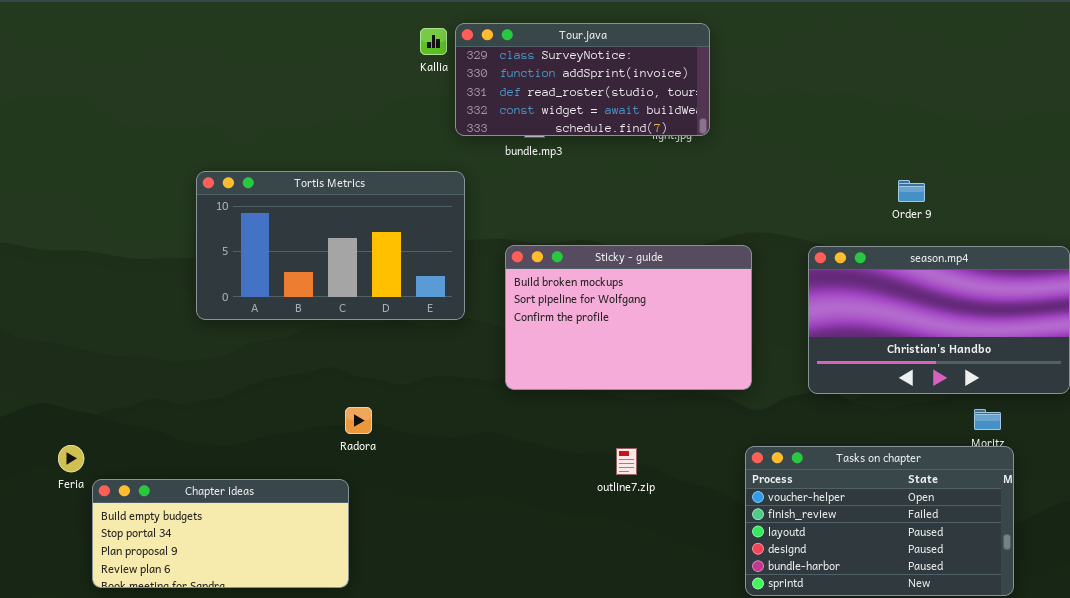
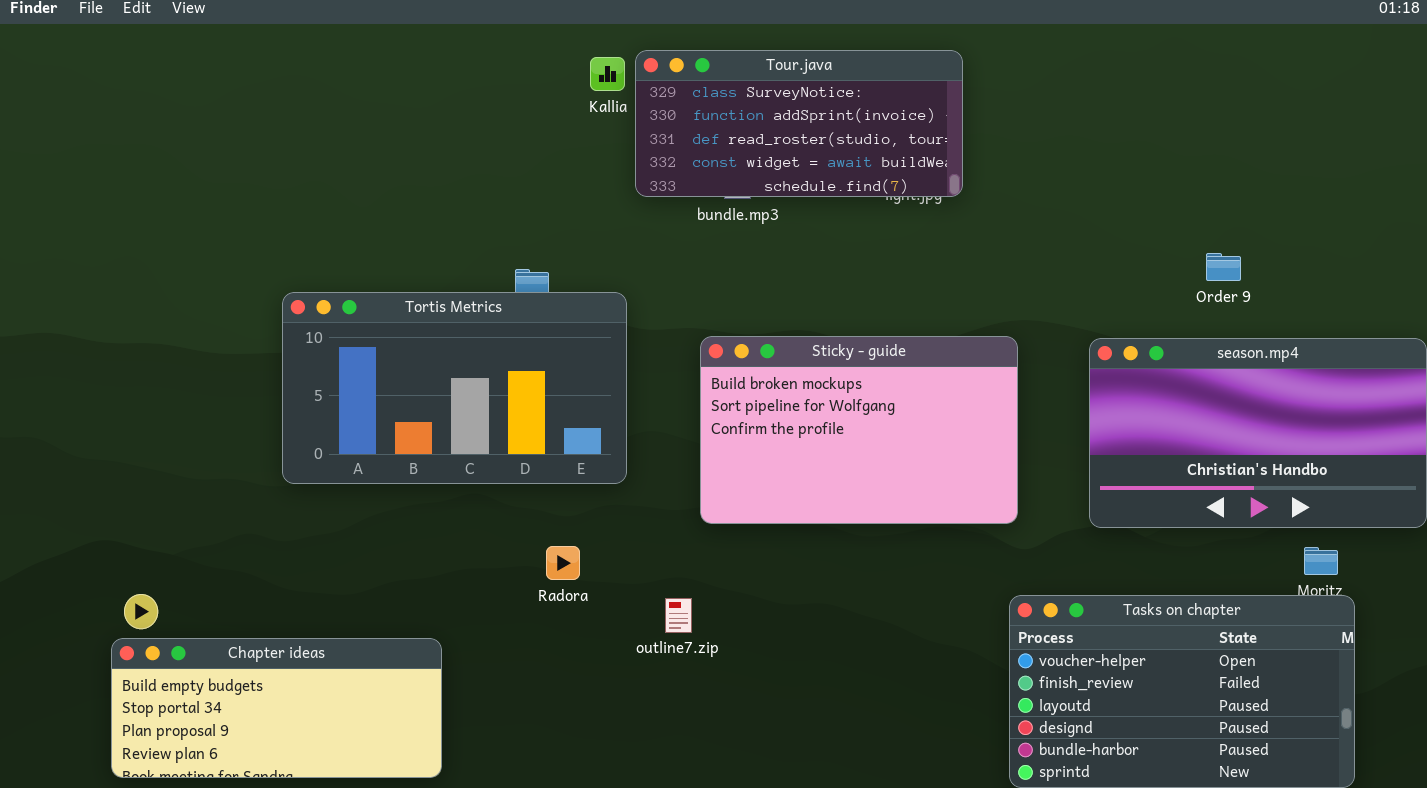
Tortis Metrics: [196,171,465,320] -> [282,292,627,484], moved
Radora: [345,407,372,434] -> [546,546,580,580], moved
outline7.zip: [616,448,637,475] -> [665,598,692,633], moved
Chapter ideas: [92,479,349,588] -> [111,638,442,778], moved

